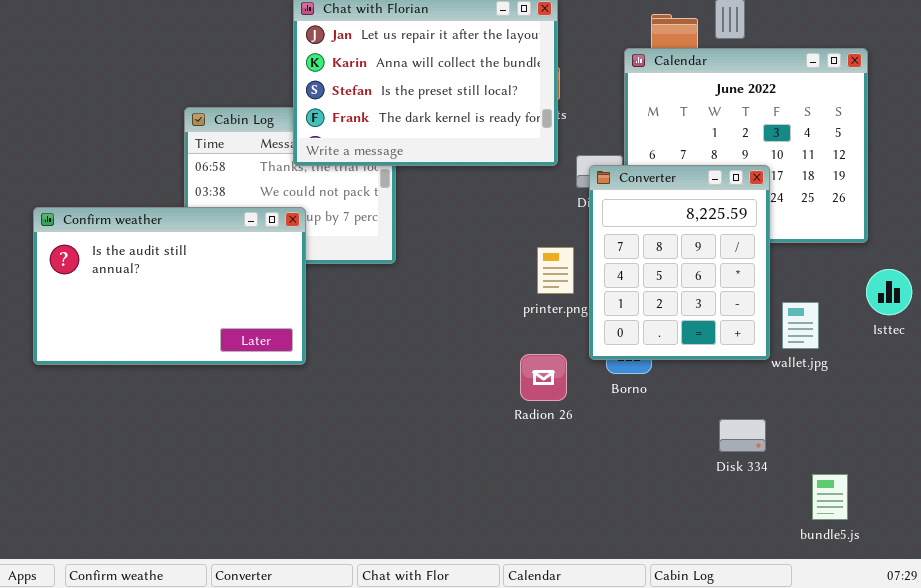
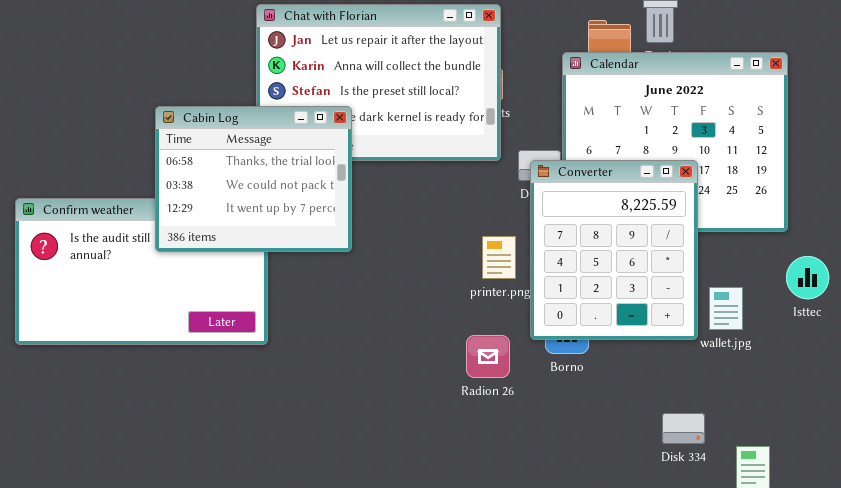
Cabin Log: [184,107,396,264] -> [155,106,352,252], raised
Disk 334: [719,419,766,452] -> [662,413,705,444], moved

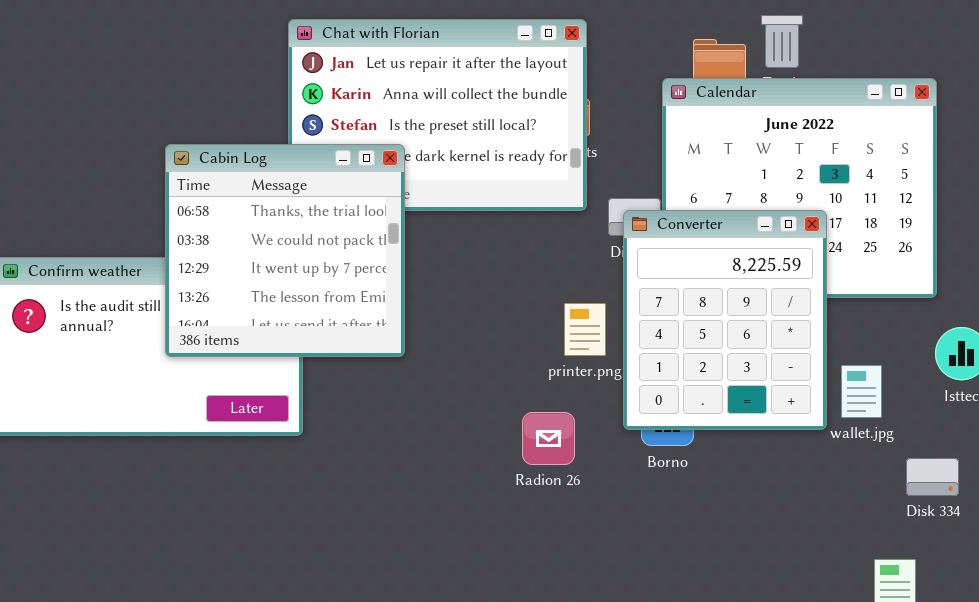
Cabin Log: [155,106,352,252] -> [165,144,405,357], resized
Radion 26: [466,335,510,378] -> [522,412,575,465], moved
Disk 334: [662,413,705,444] -> [906,458,959,496], moved

